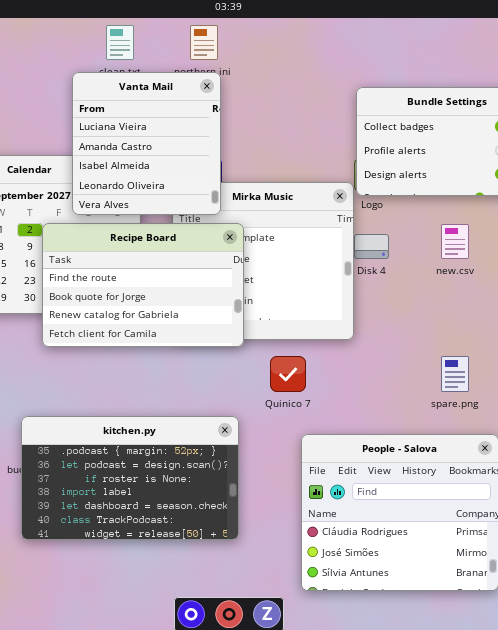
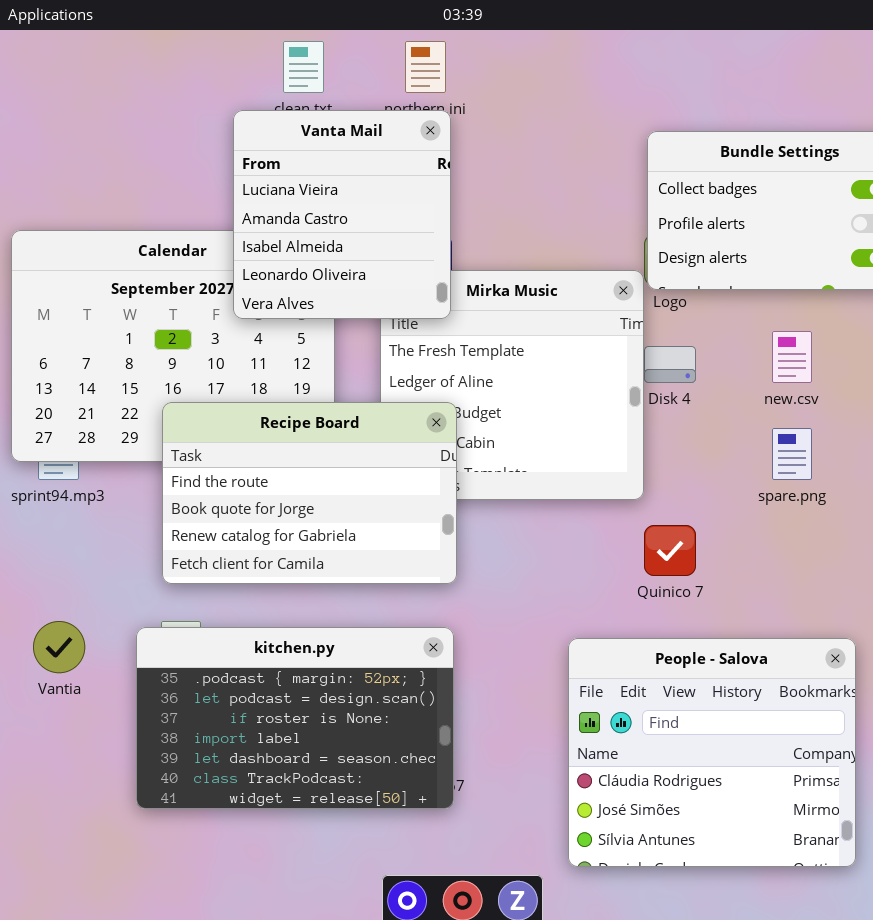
Recipe Board: [42,223,244,347] -> [162,402,457,584], moved
Quinico 7: [270,356,306,392] -> [644,525,696,576], moved
spare.png: [441,356,469,392] -> [772,428,812,480], moved
kitchen.py: [21,416,239,540] -> [136,627,454,809], moved

